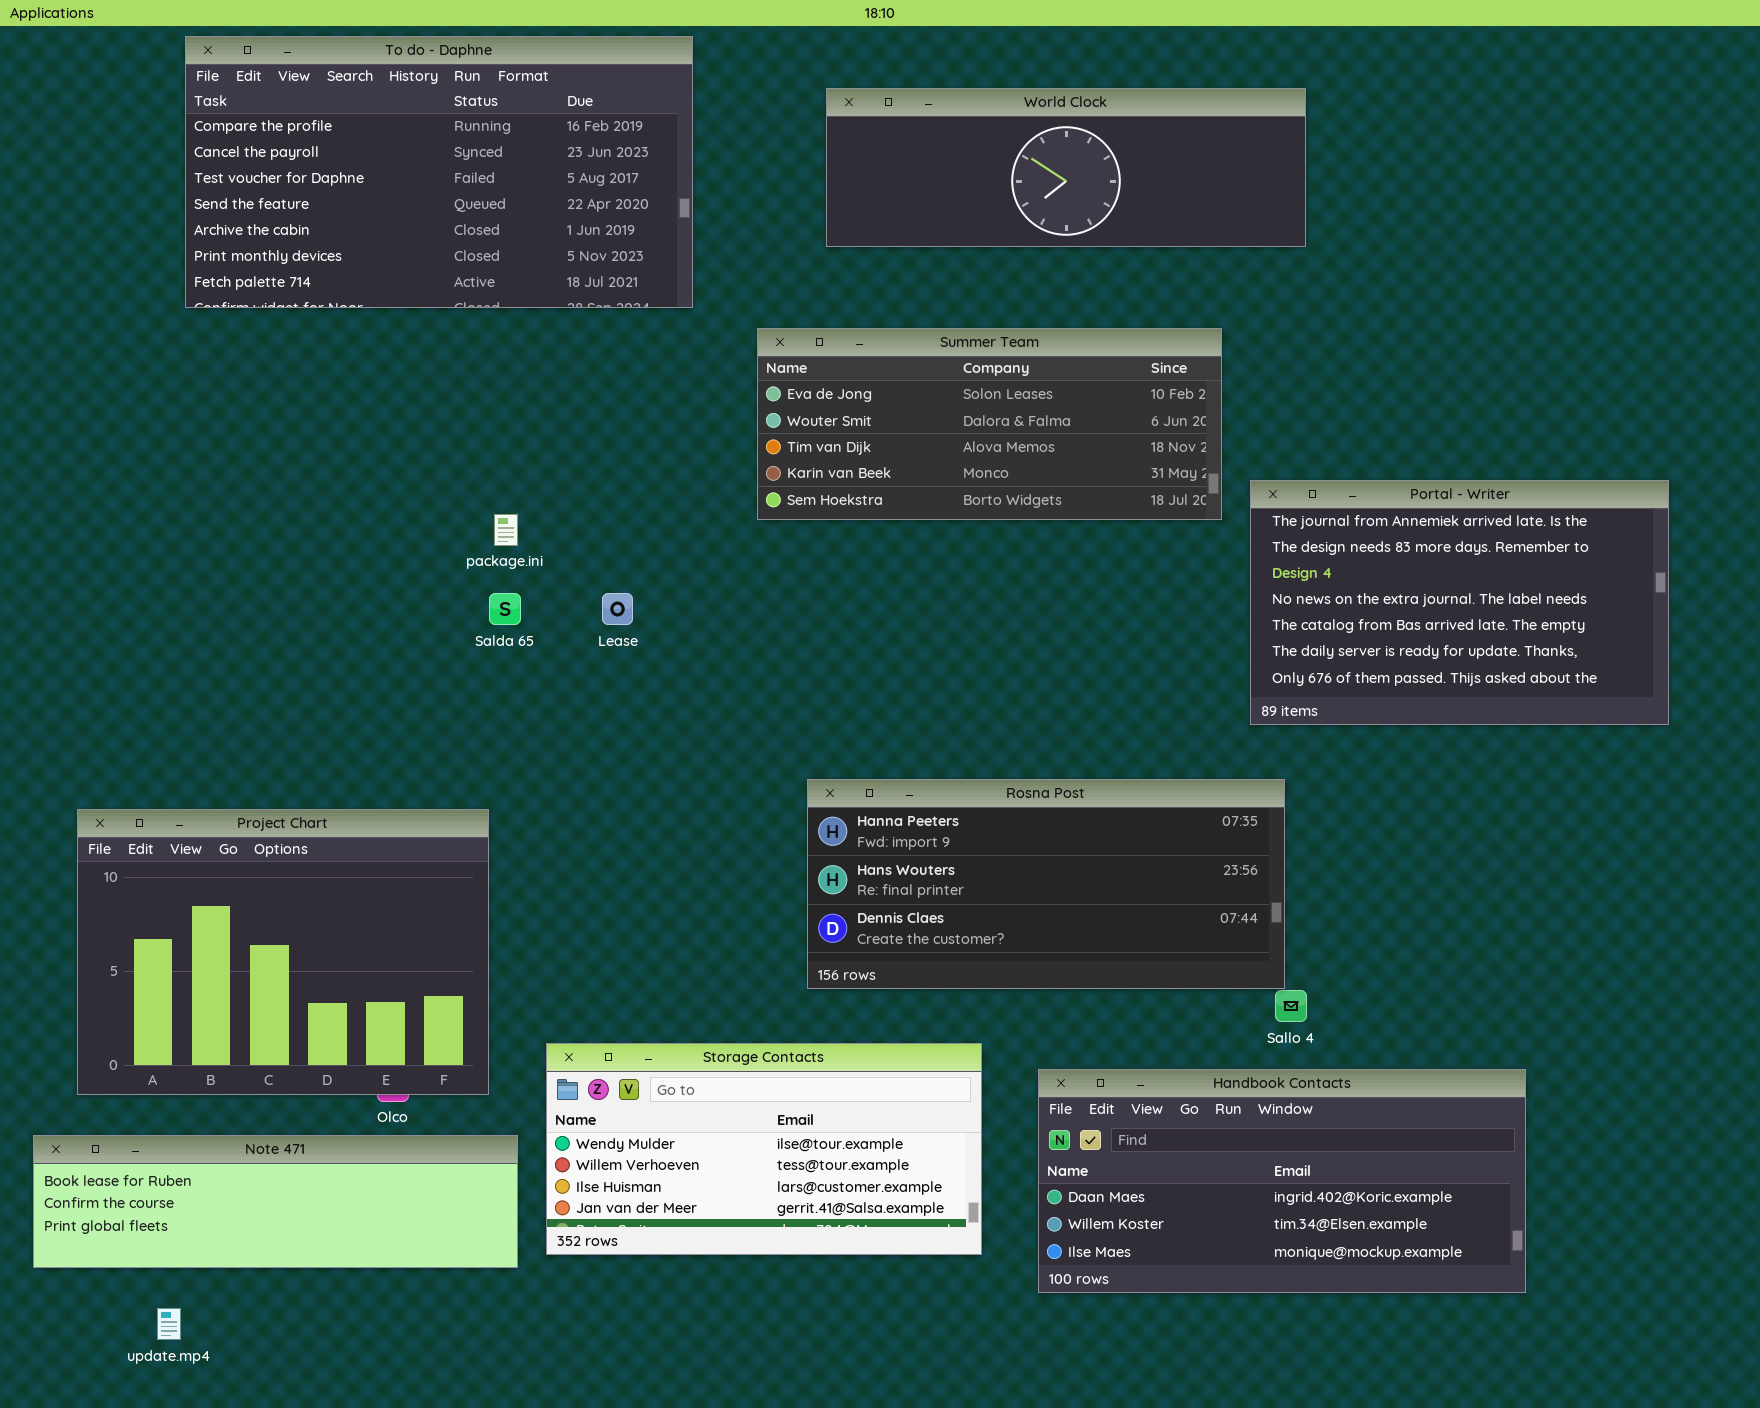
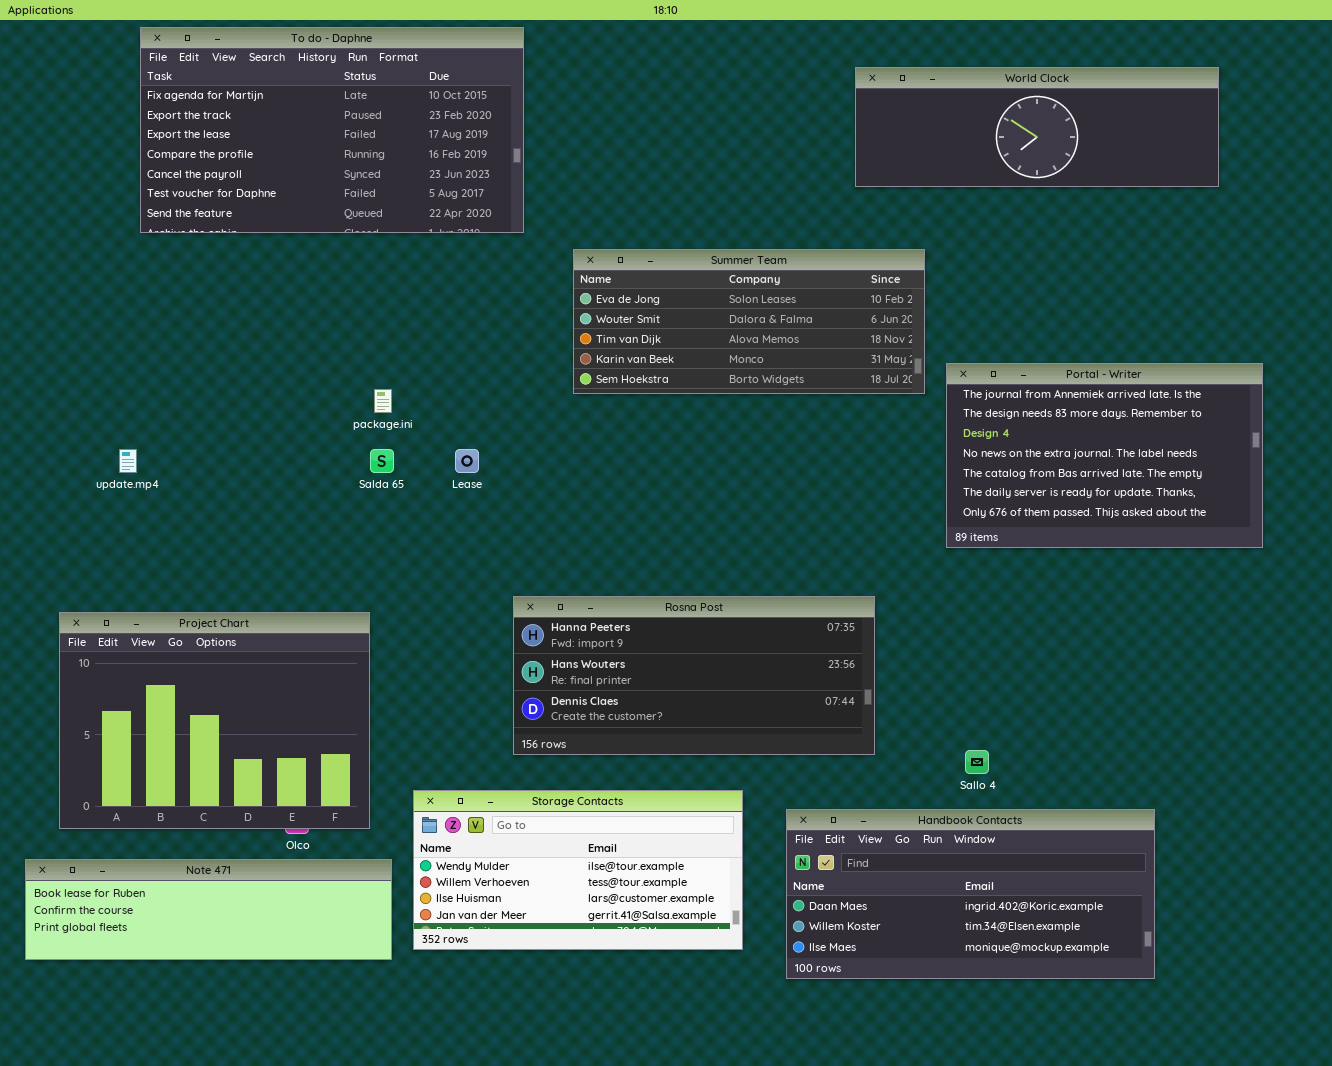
To do - Daphne: [185,36,693,308] -> [140,27,524,233], scrolled up 3 rows
World Clock: [826,88,1306,247] -> [855,67,1219,187], moved
Rosna Post: [807,779,1285,989] -> [513,596,875,755], moved
update.mp4: [157,1308,181,1340] -> [119,449,137,473], moved

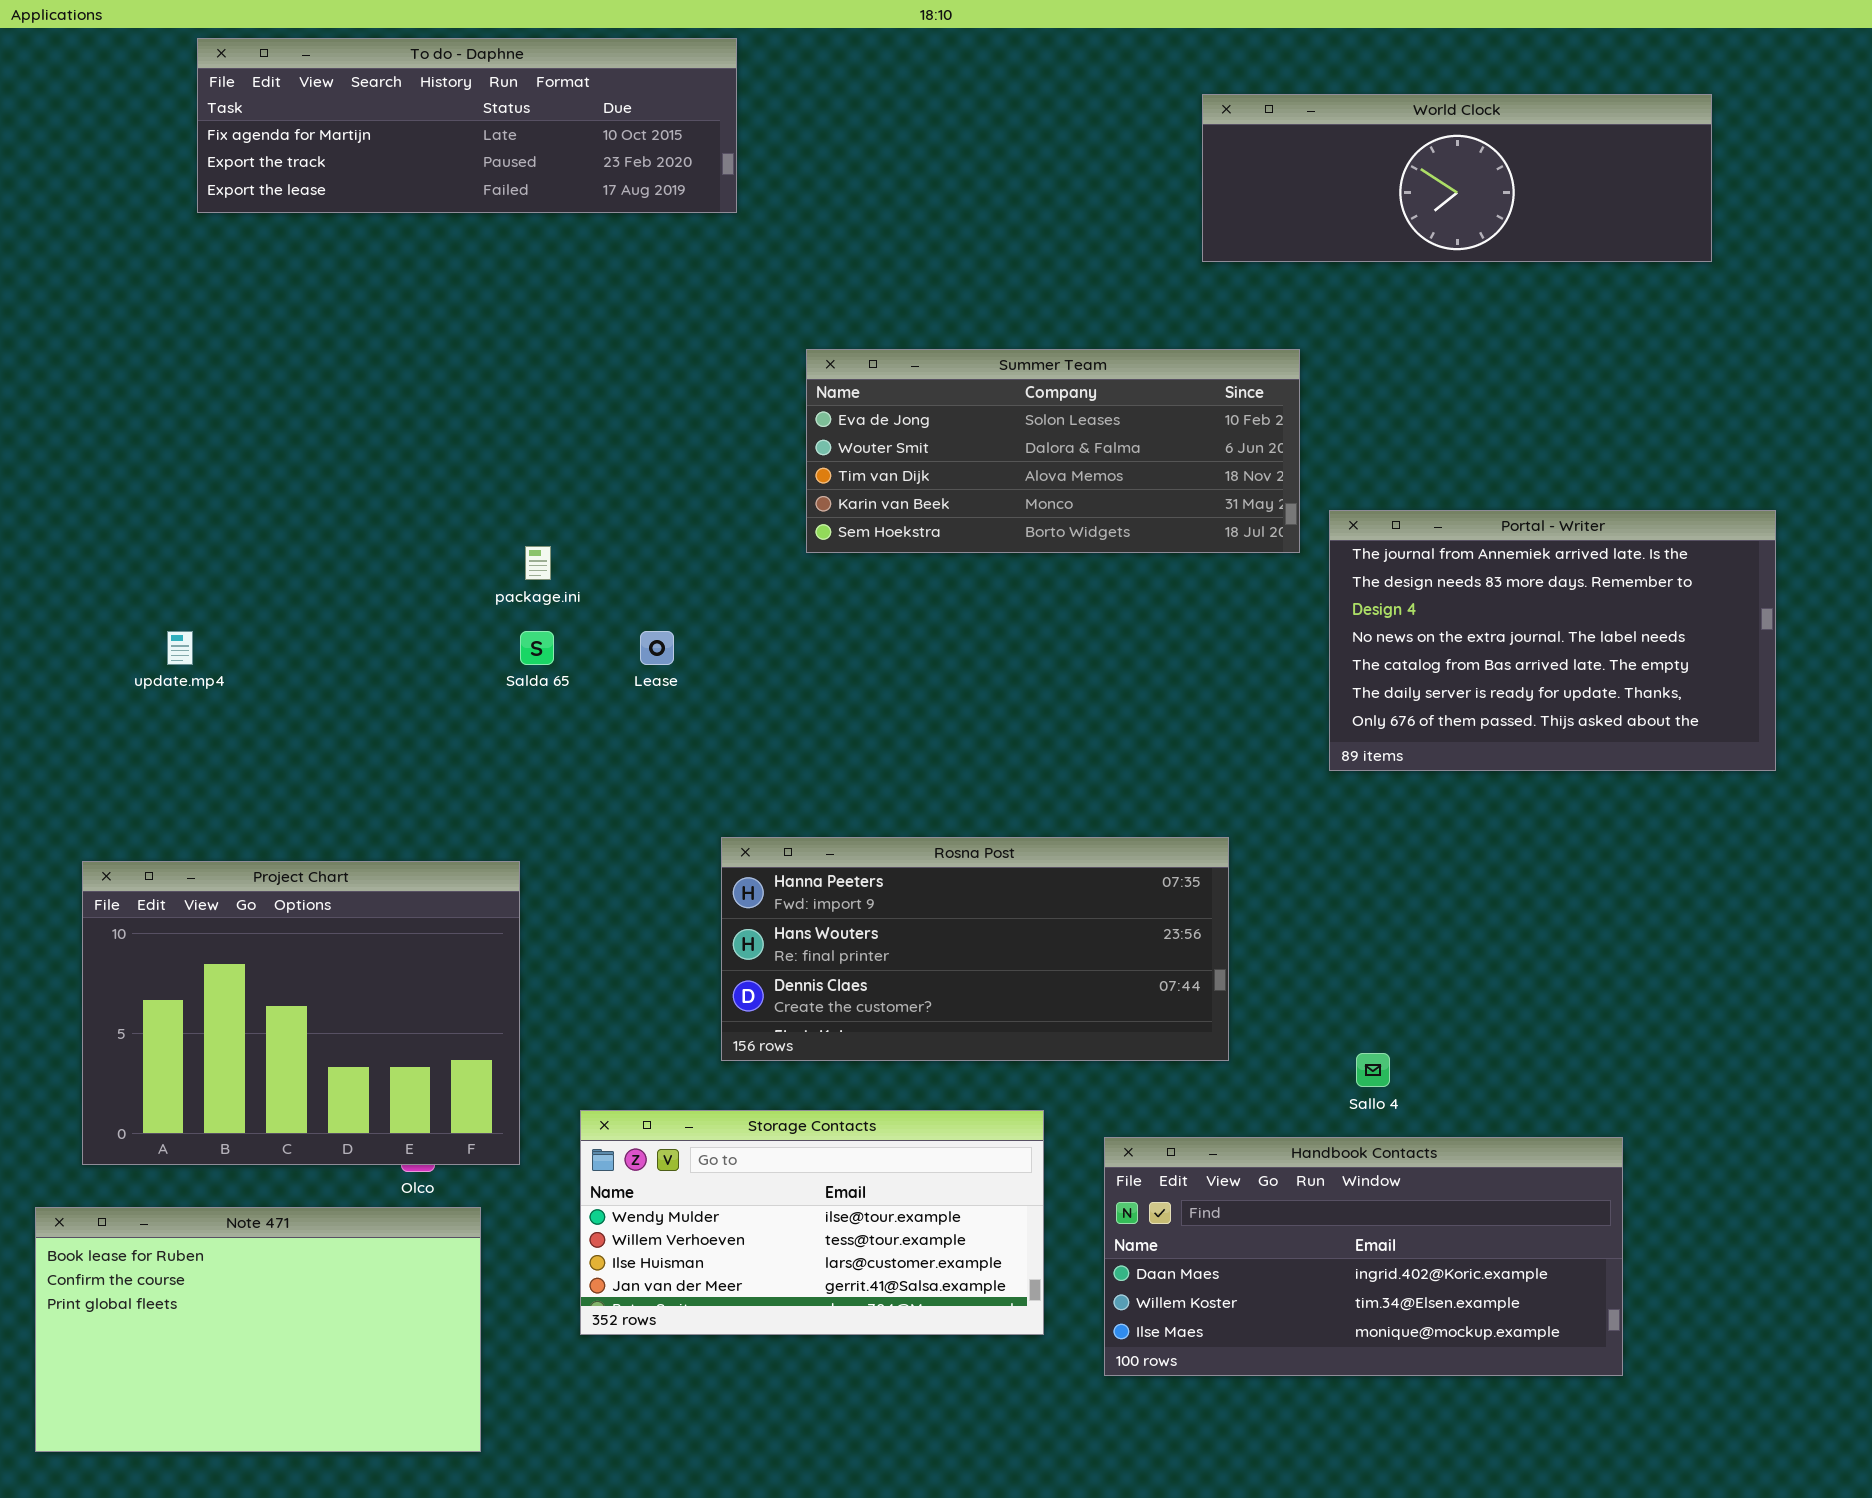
To do - Daphne: [140,27,524,233] -> [197,38,737,213], resized
Note 471: [25,859,392,960] -> [35,1207,481,1452], resized

